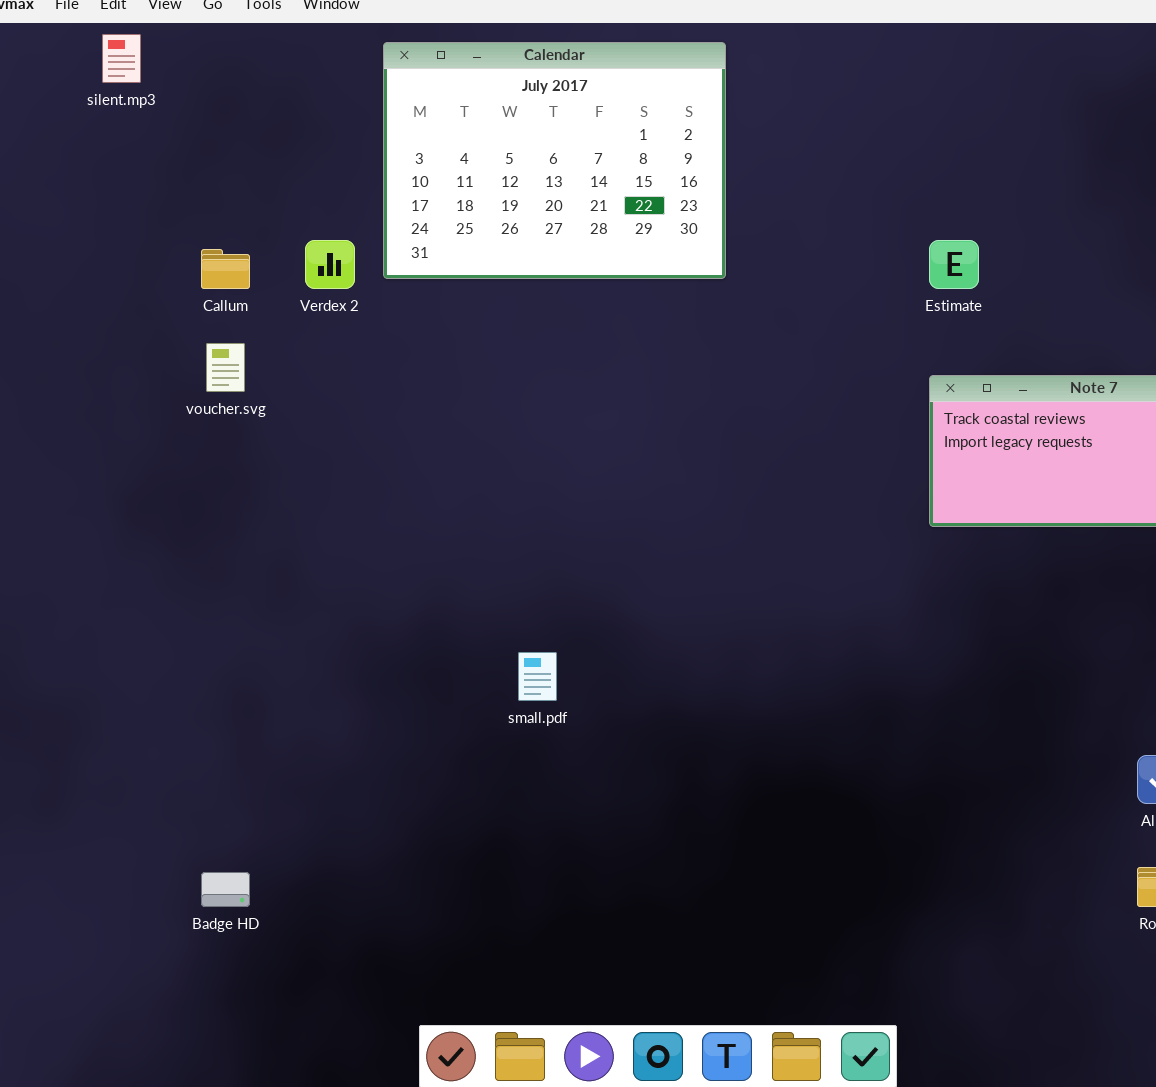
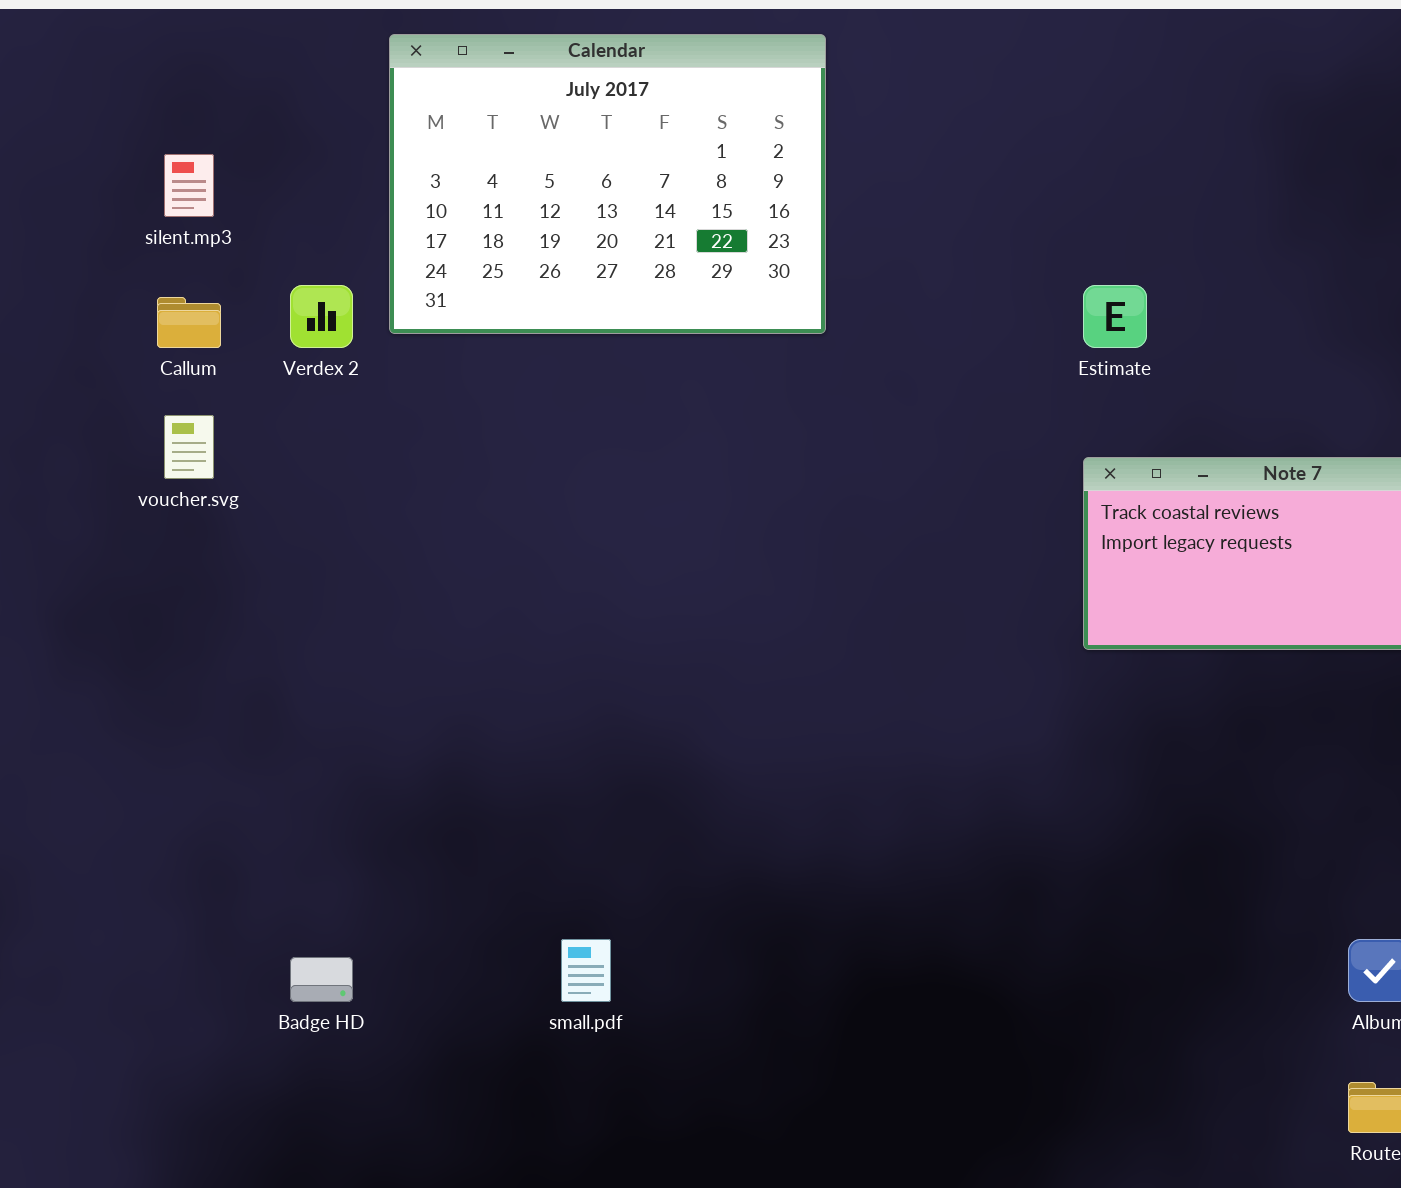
silent.mp3: [102,34,141,83] -> [164,154,214,217], moved
small.pdf: [518,652,557,701] -> [561,939,611,1002], moved
Badge HD: [201,872,250,907] -> [290,957,353,1002], moved

